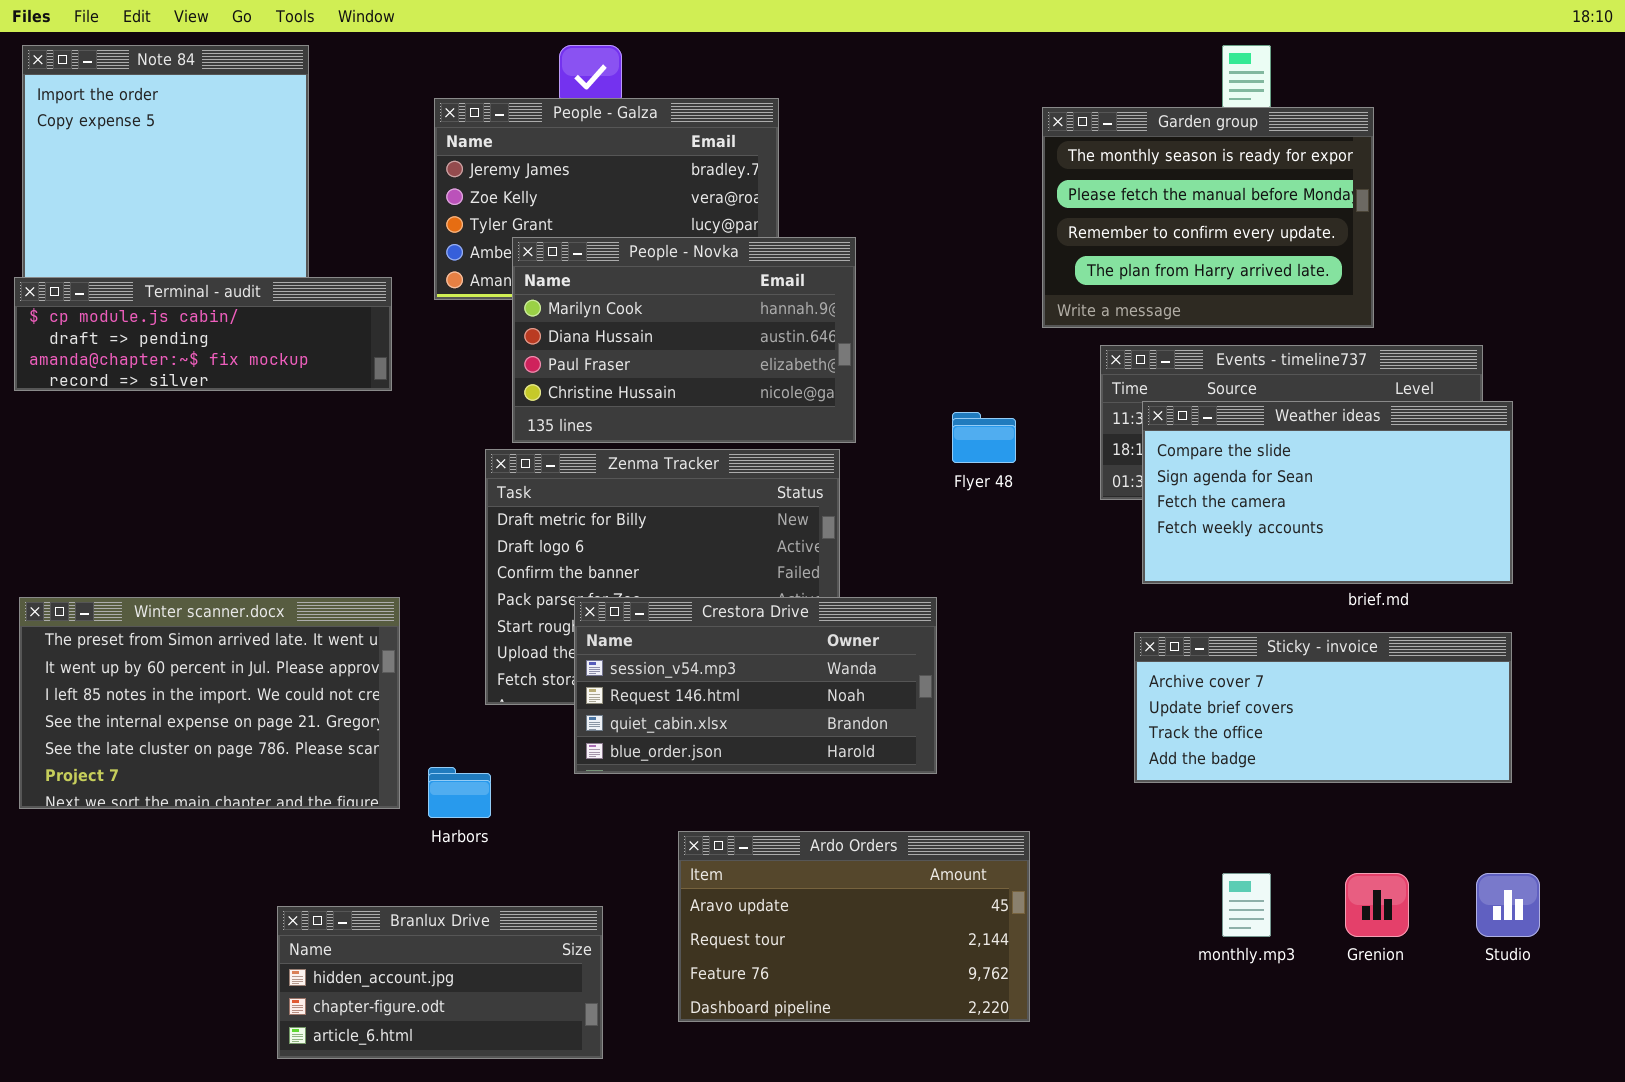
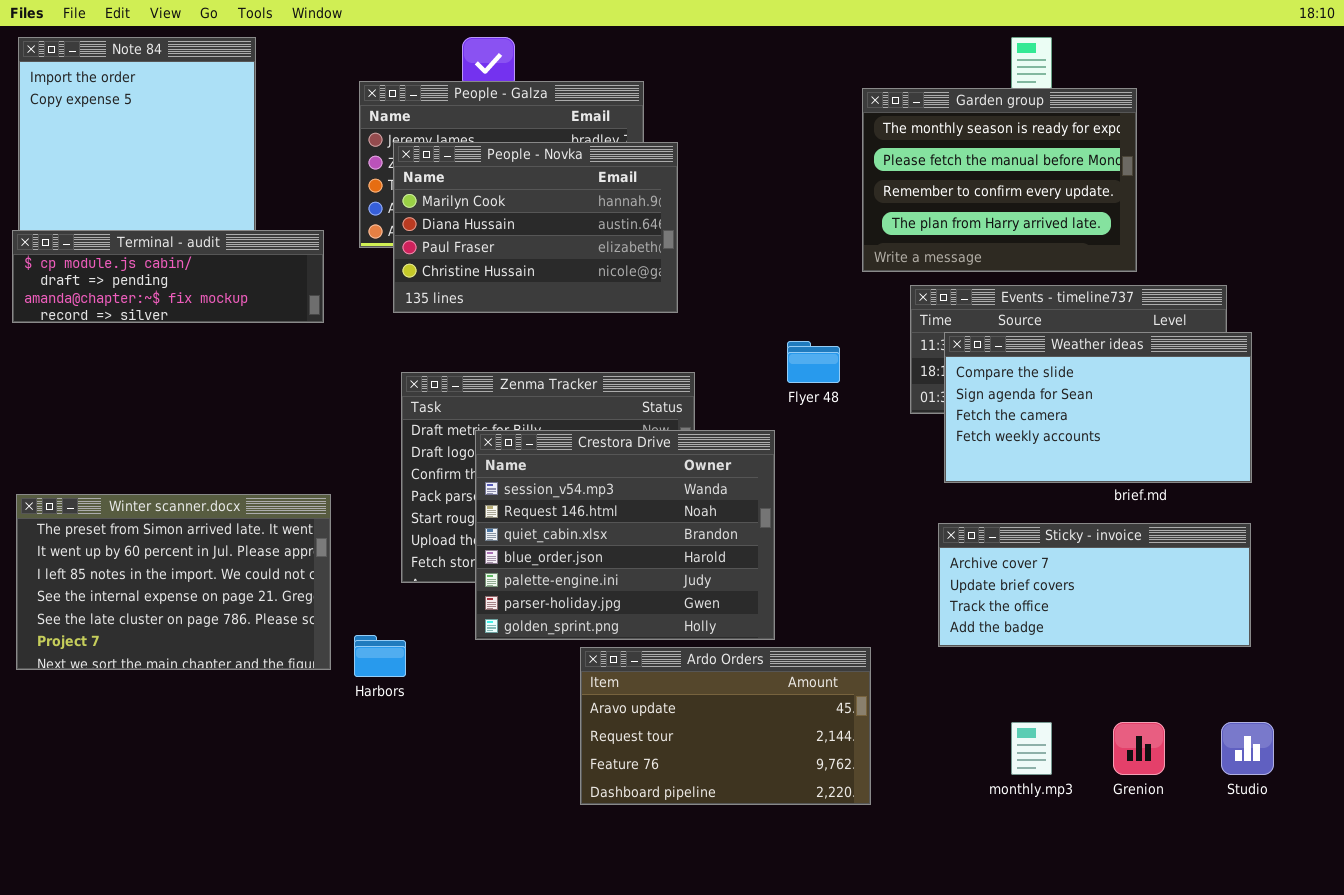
People - Novka: [512,237,856,443] -> [393,142,678,313], moved
Crestora Drive: [574,597,937,774] -> [475,430,775,640], resized
Ardo Orders: [678,831,1030,1022] -> [580,647,871,805], moved
Branlux Drive: [277,906,603,1059] -> none, closed

